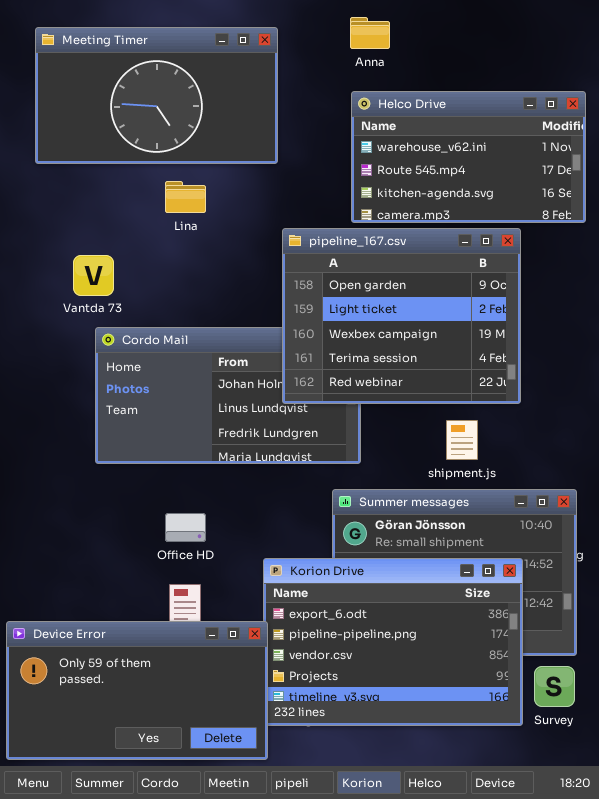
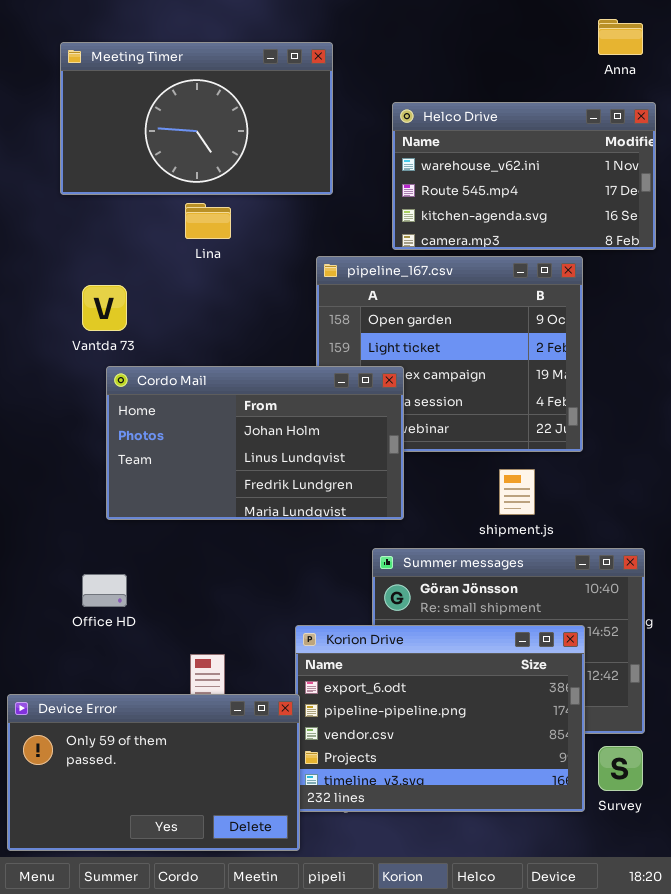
Anna: [350,17,390,49] -> [598,19,643,55], moved
Meeting Timer: [35,27,278,164] -> [60,42,333,195], moved
Cordo Mail: [95,327,361,464] -> [106,366,404,520], raised
Office HD: [165,513,206,542] -> [82,574,127,607], moved

